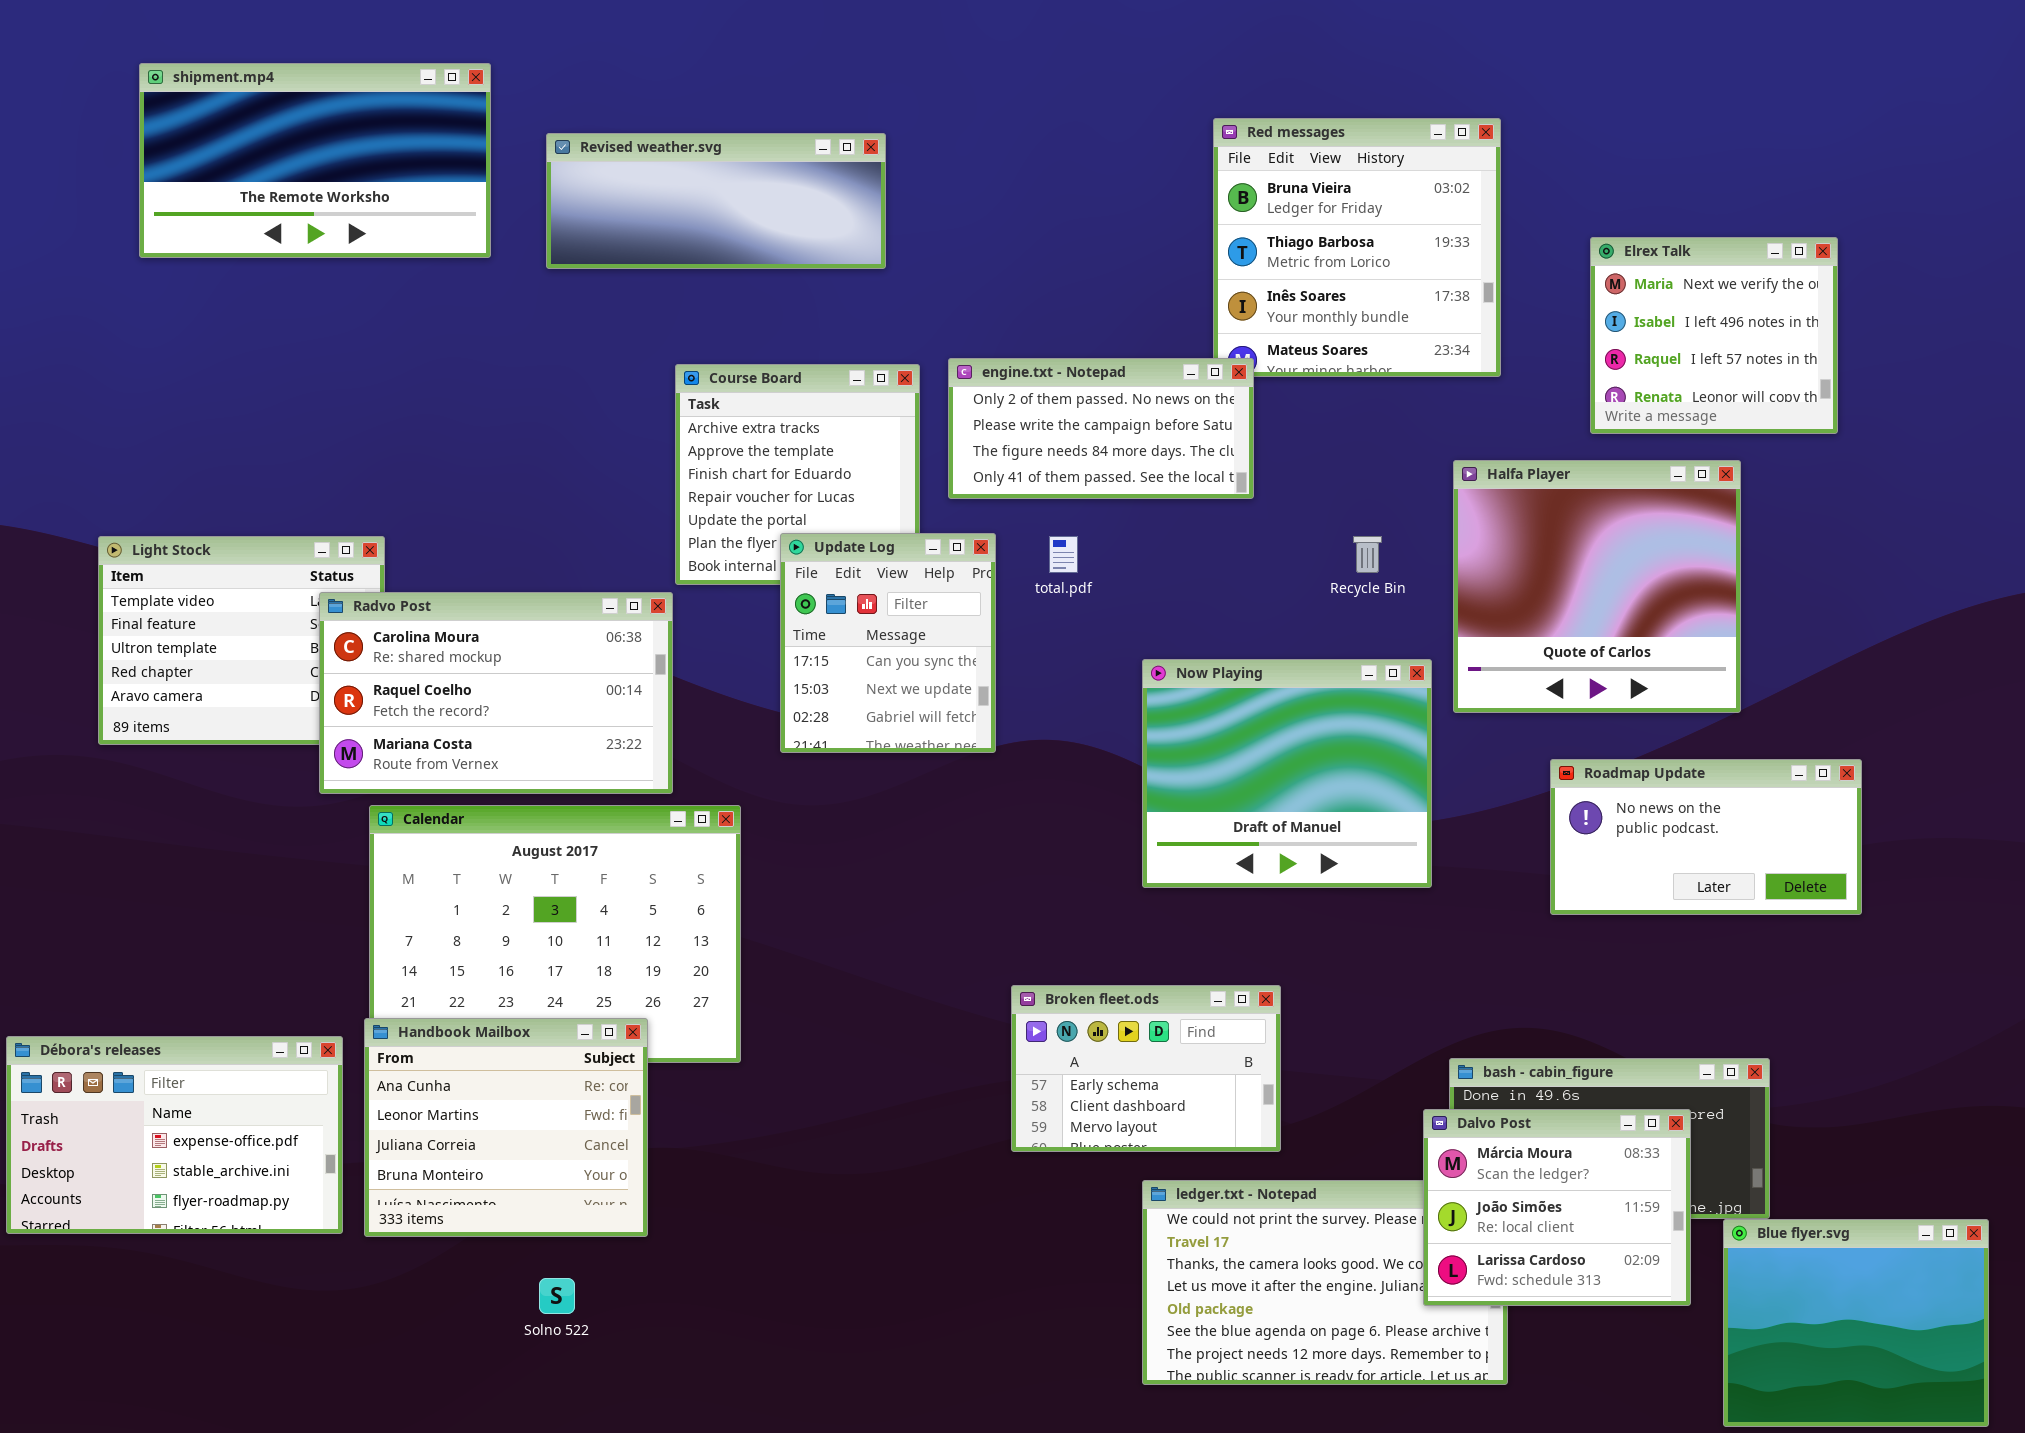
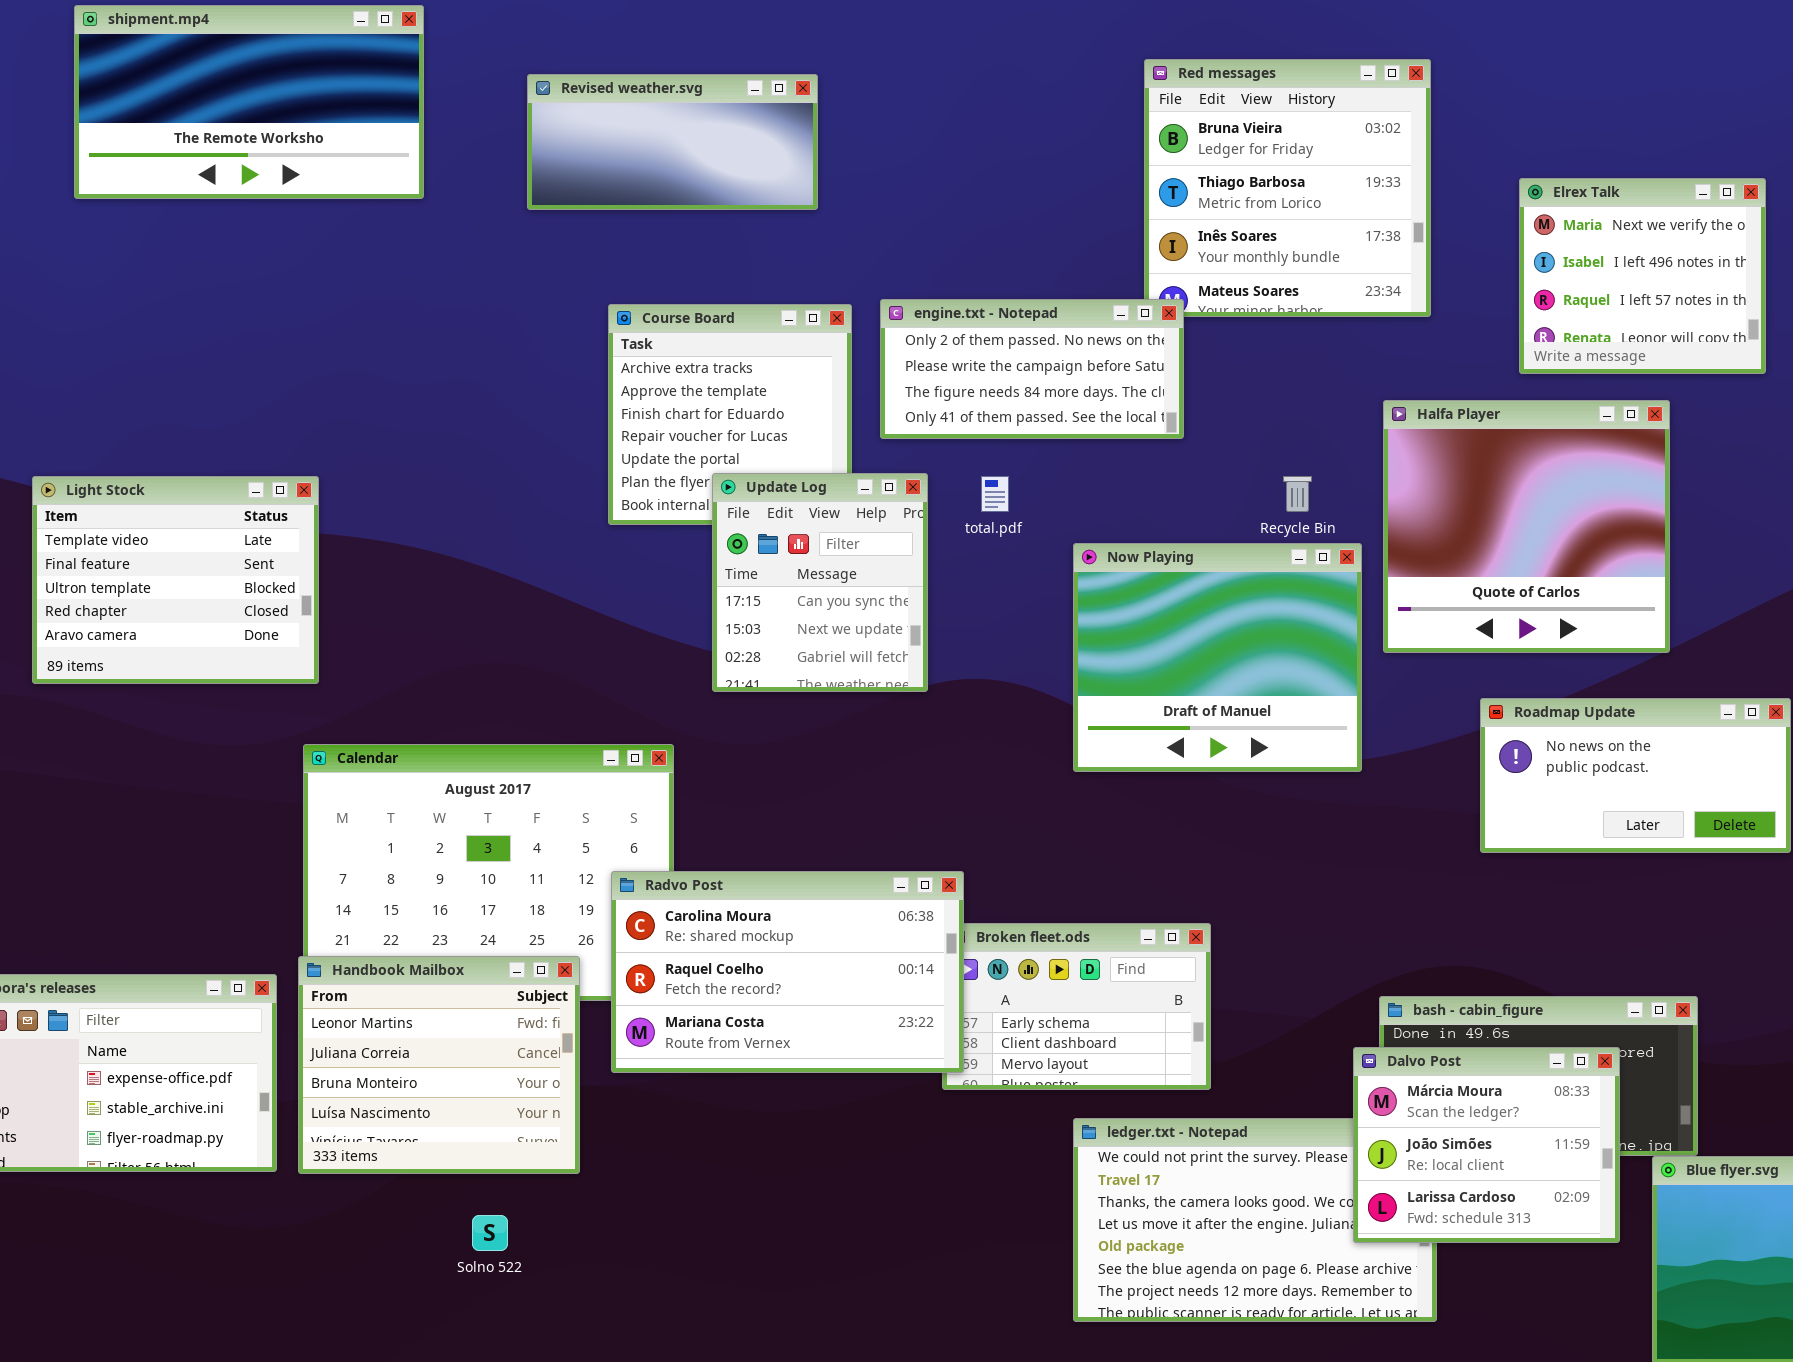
Revised weather.svg: [546,133,886,269] -> [527,74,818,210], resized
Radvo Post: [319,592,673,794] -> [611,871,964,1073], moved
Now Playing: [1142,659,1432,888] -> [1073,543,1362,772], moved
Handbook Mailbox: [364,1018,648,1237] -> [298,956,580,1174], scrolled down 1 row

